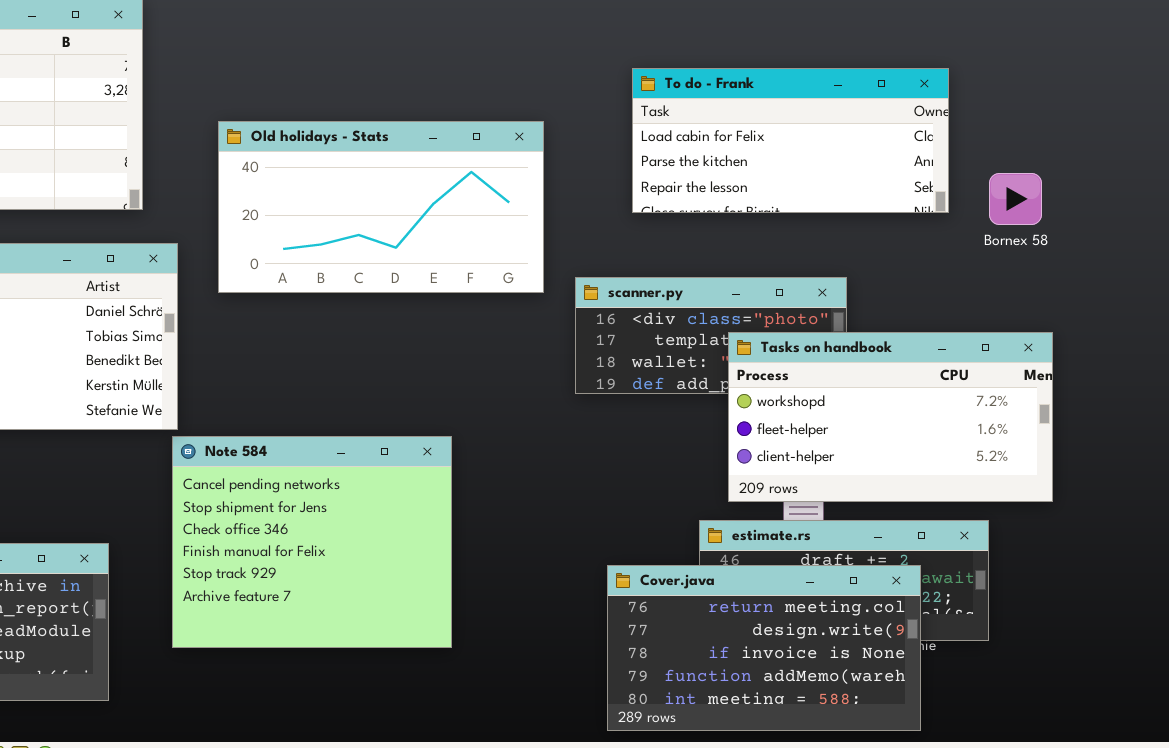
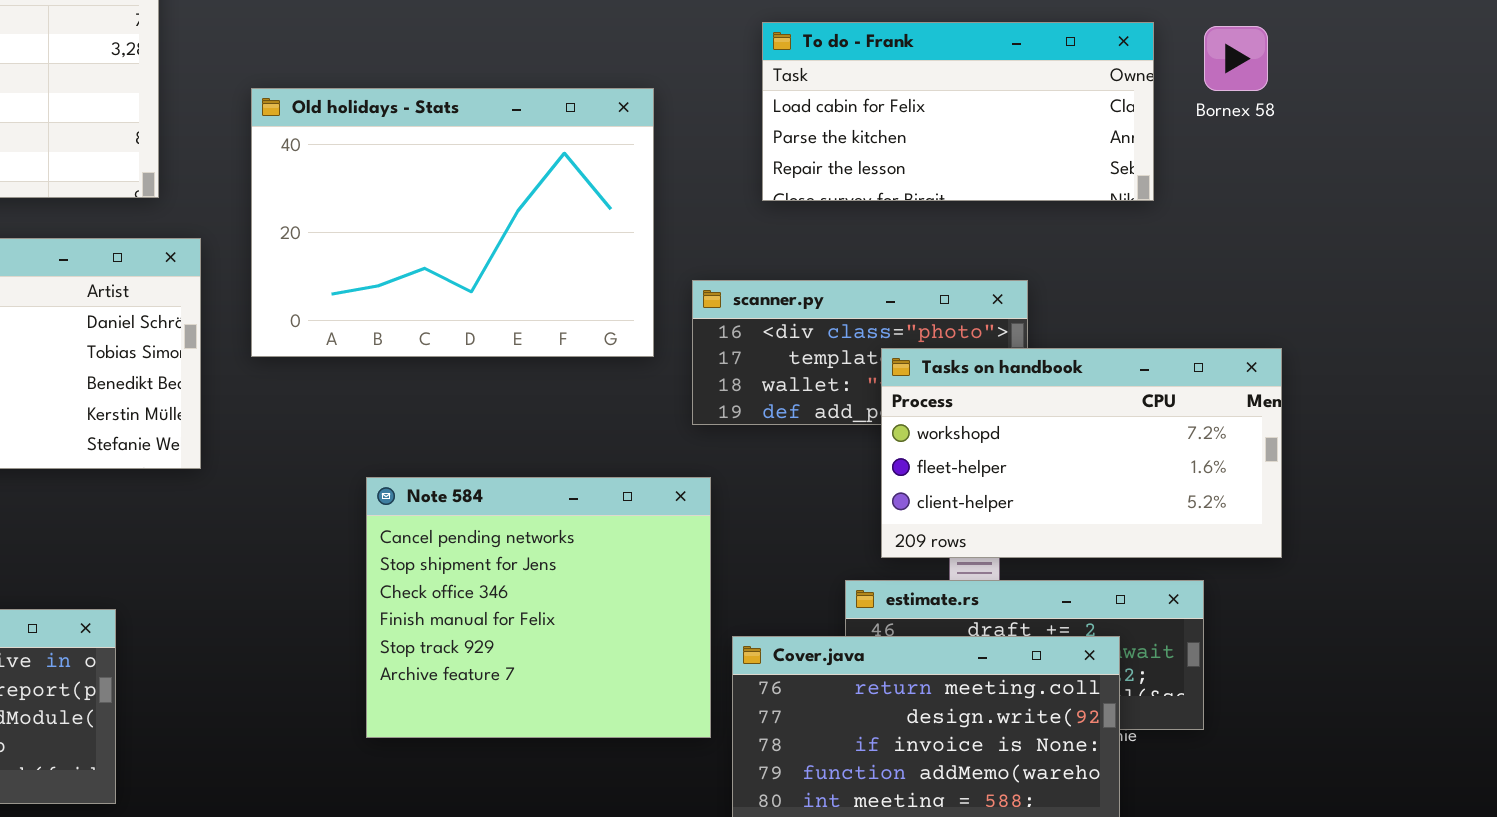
Old holidays - Stats: [218,121,544,293] -> [251,88,654,357], resized
Bornex 58: [989,173,1042,225] -> [1204,26,1268,91], moved
Note 584: [172,436,452,648] -> [366,477,711,738], moved

